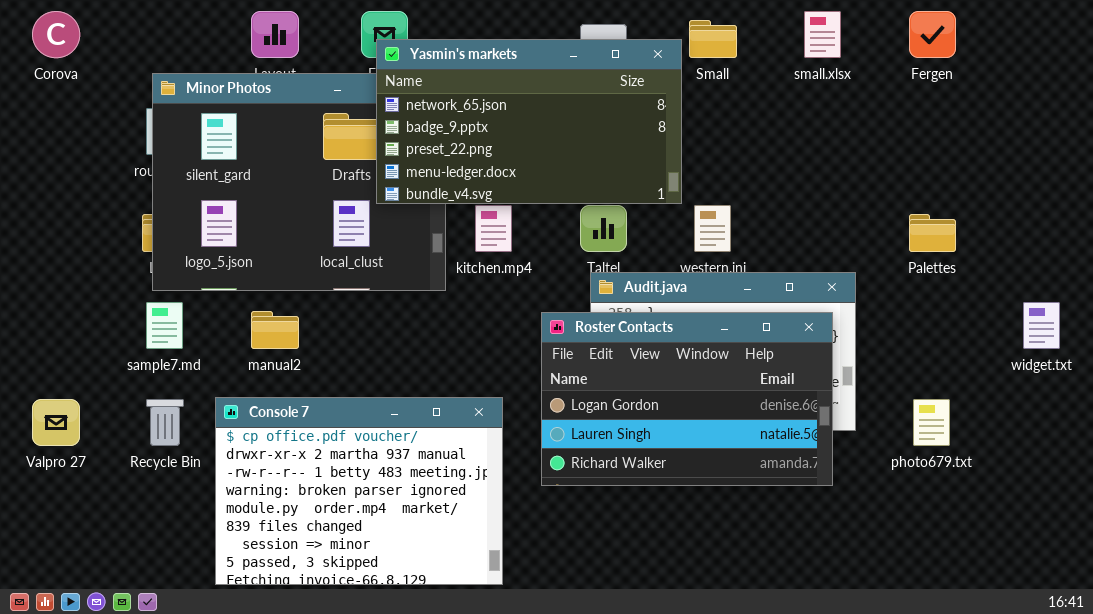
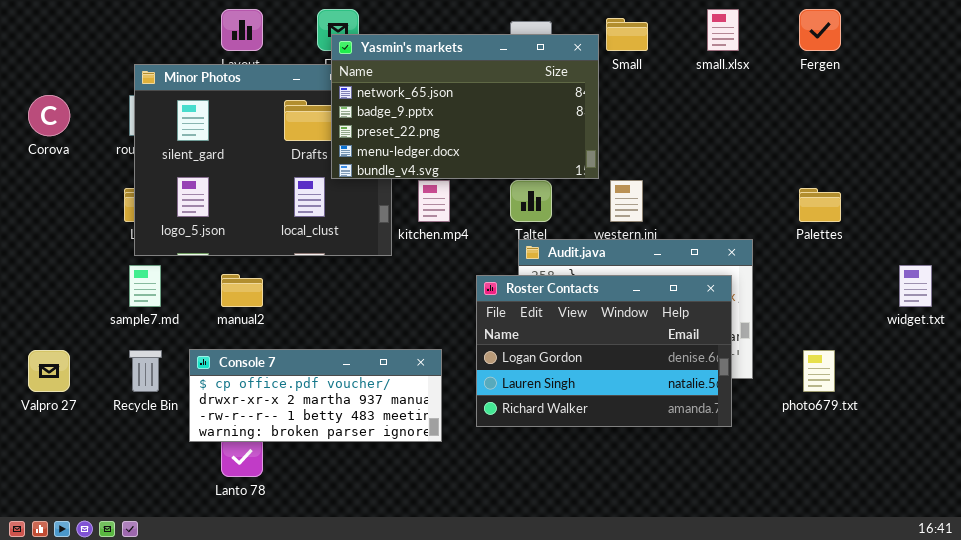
Corova: [32,11,80,58] -> [28,95,70,136], moved
Console 7: [215,397,503,585] -> [189,349,442,442], resized

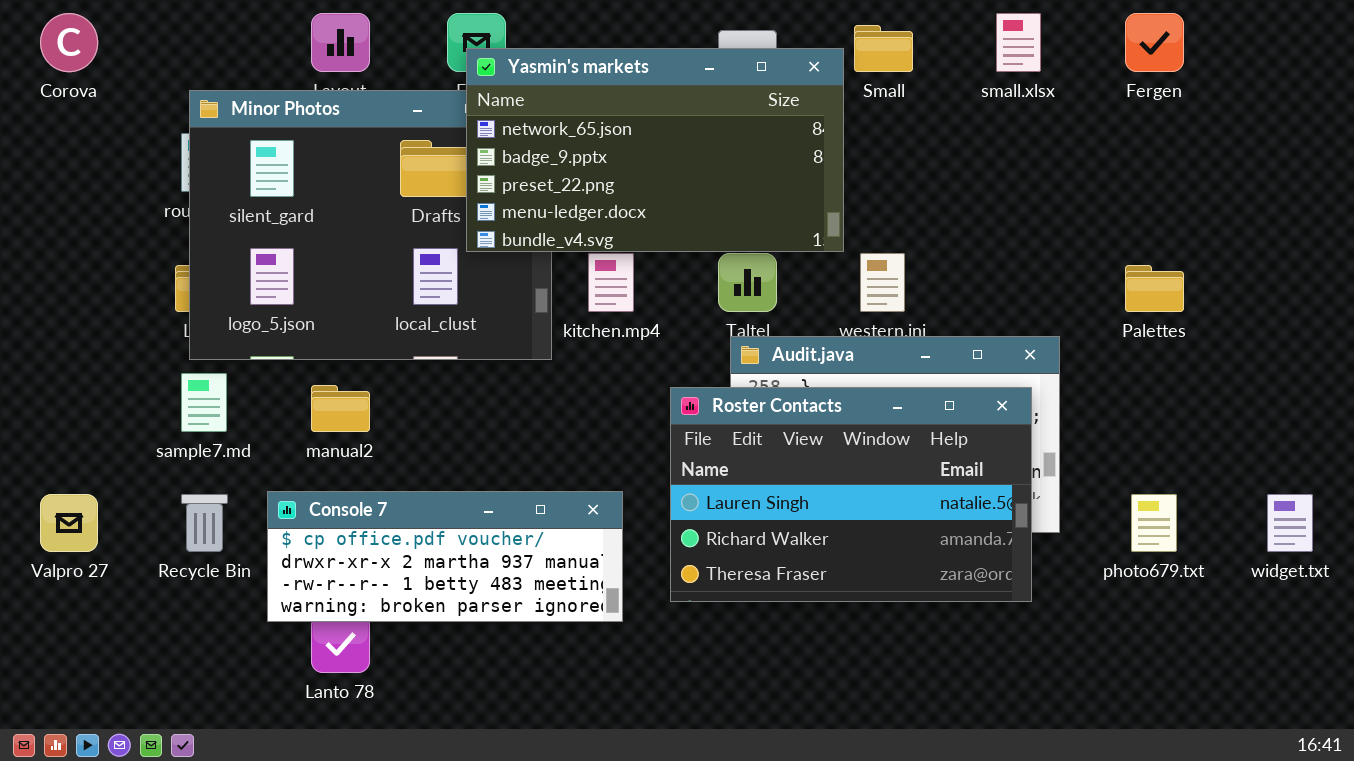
Corova: [28,95,70,136] -> [40,13,98,72], moved
widget.txt: [899,265,932,307] -> [1267,494,1313,552], moved
Roster Contacts: [476,275,732,427] -> [670,387,1032,602], scrolled down 1 row

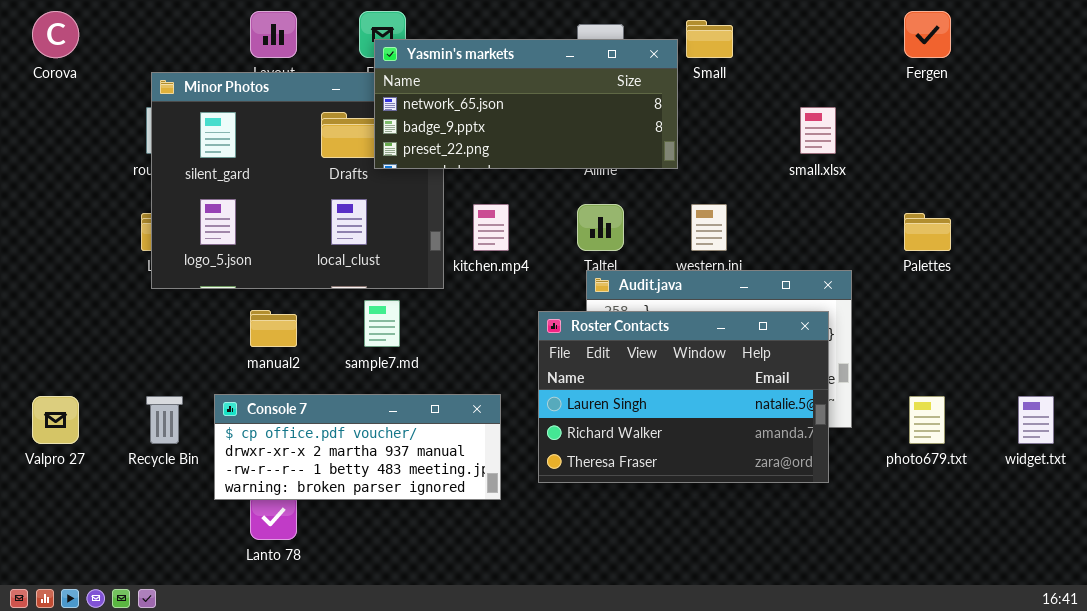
small.xlsx: [996,13,1041,72] -> [800,107,836,154], moved
Yasmin's markets: [466,48,844,252] -> [374,39,678,169], resized
sample7.md: [181,373,227,432] -> [364,300,400,347], moved

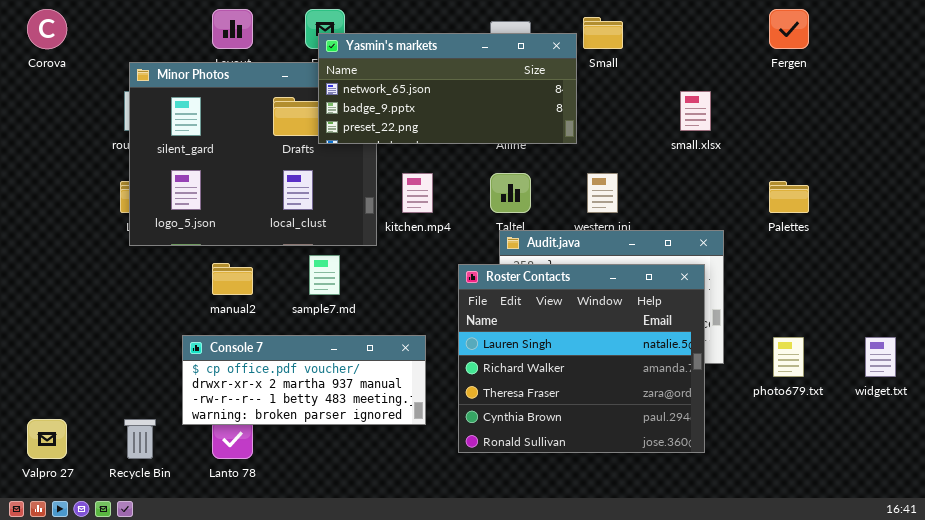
Roster Contacts: [538,311,829,483] -> [458,264,705,453], resized
Valpro 27: [32,396,79,444] -> [27,419,67,459], moved
Recycle Bin: [146,396,183,444] -> [124,419,156,459], moved

